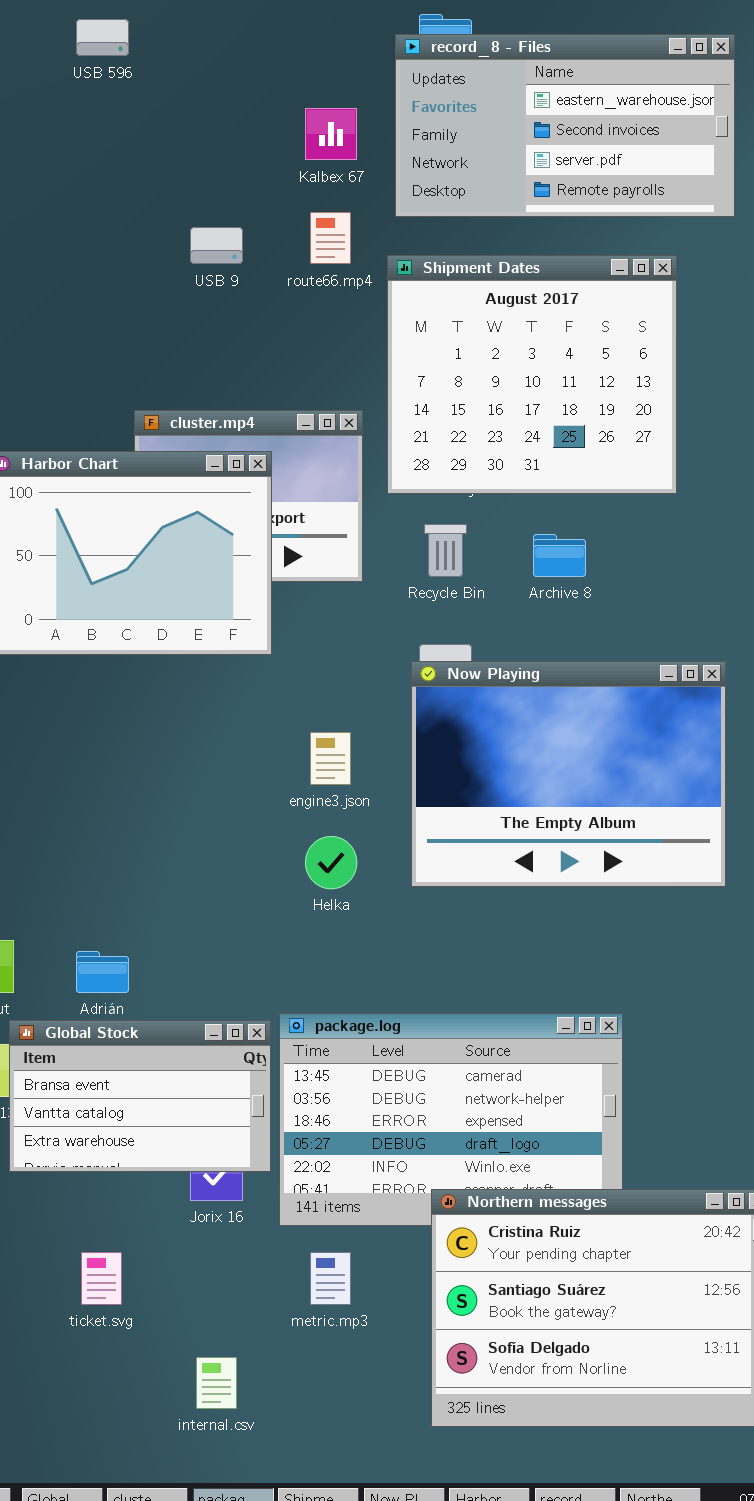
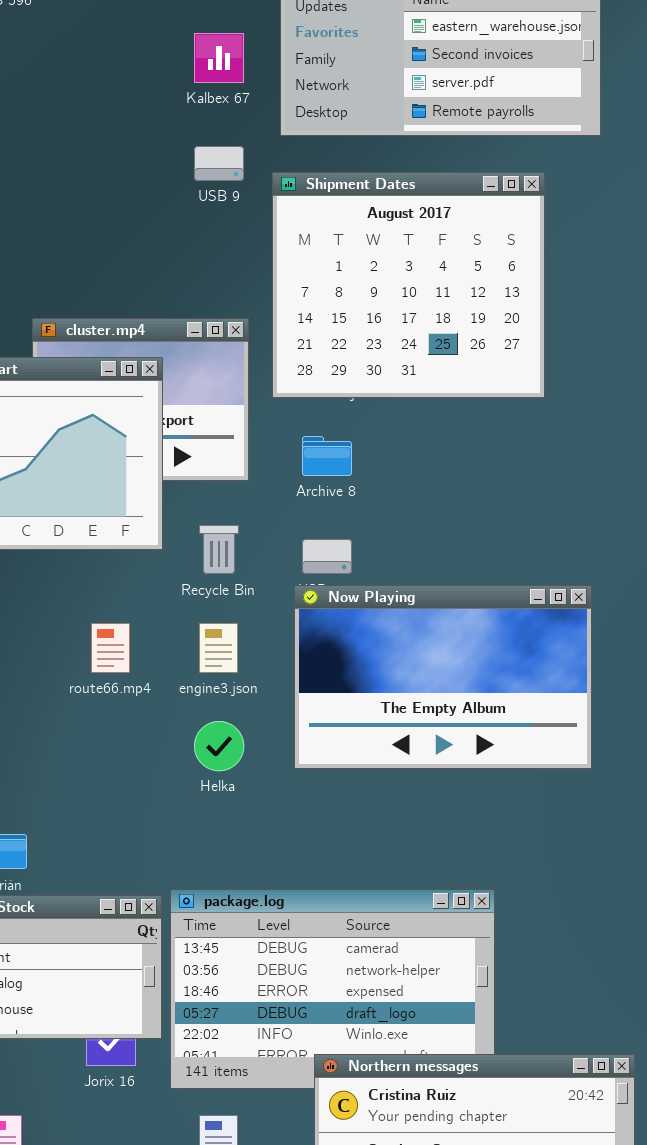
route66.mp4: [310,212,351,264] -> [91,623,130,673], moved
USB 9: [190,227,243,264] -> [194,146,244,181], moved
Recycle Bin: [424,524,467,577] -> [199,525,239,574], moved
Archive 8: [533,534,586,577] -> [302,436,352,476], moved
Now Playing: [411,661,726,887] -> [294,585,592,769], resized

